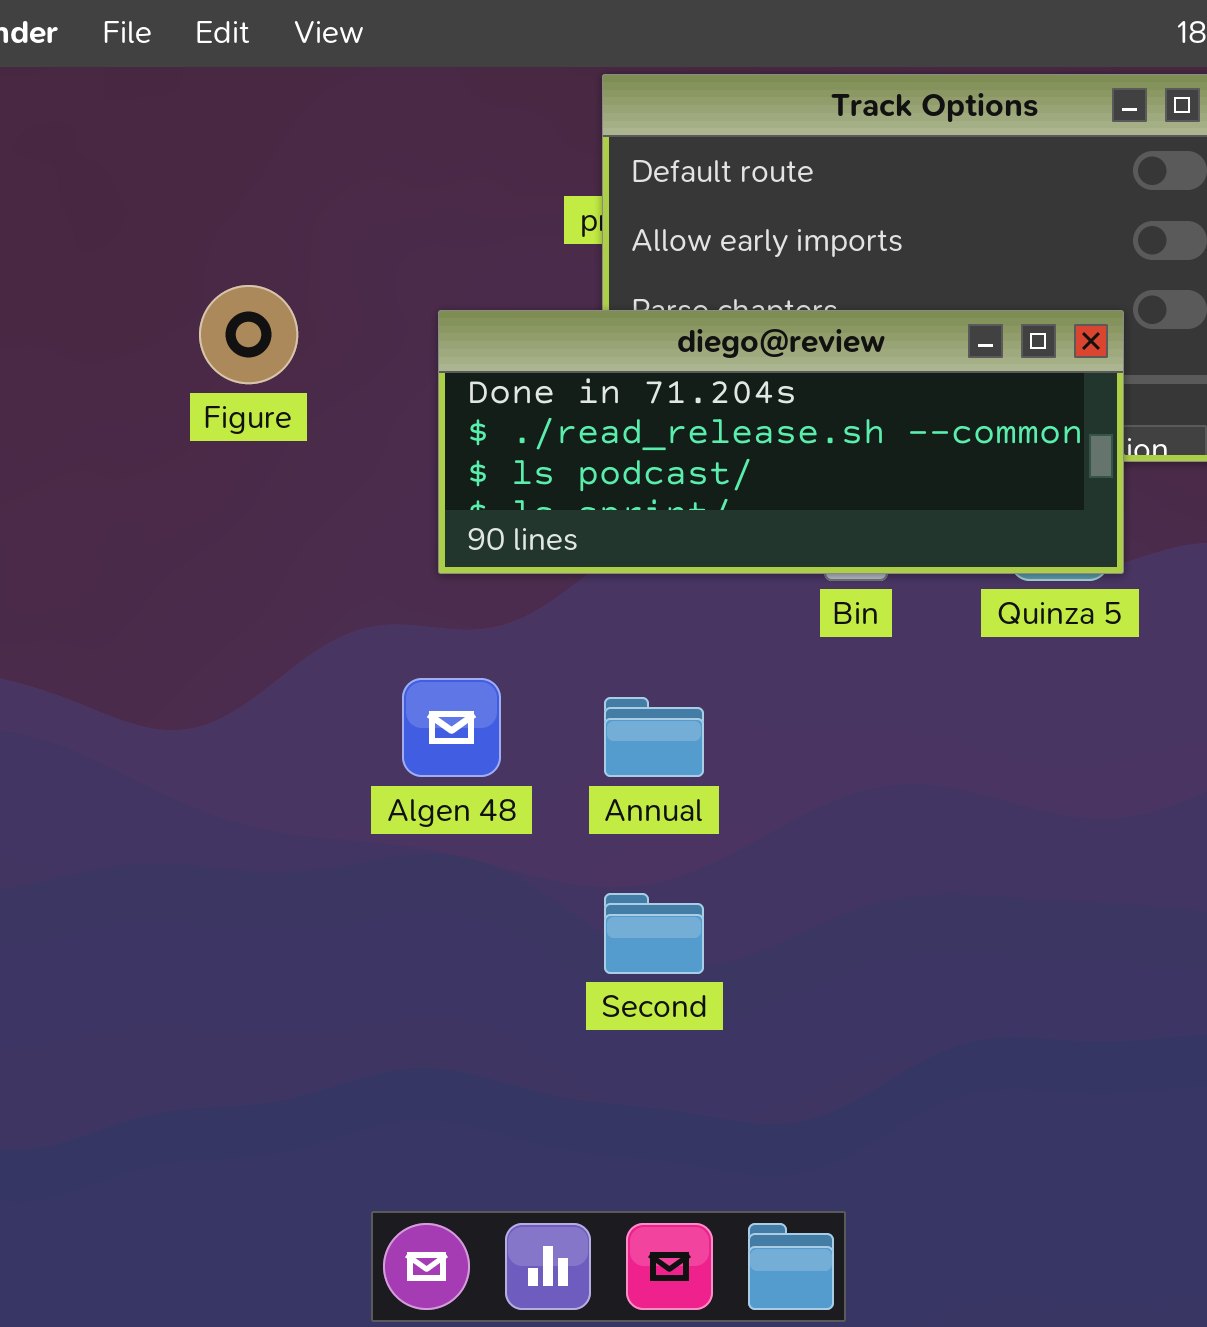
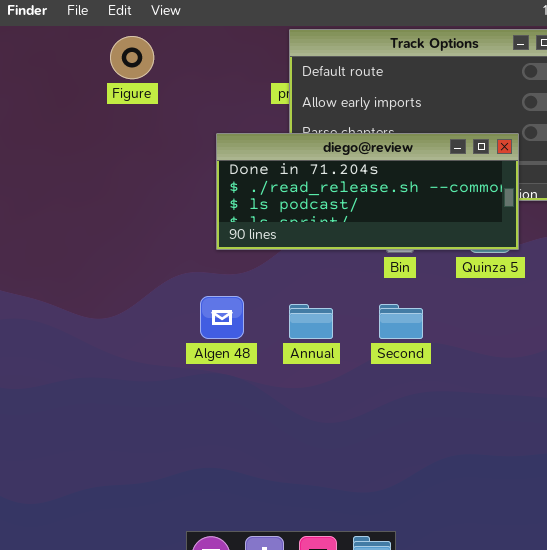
Figure: [199,285,298,384] -> [110,36,154,79], moved
Second: [604,893,704,974] -> [379,304,423,339], moved

